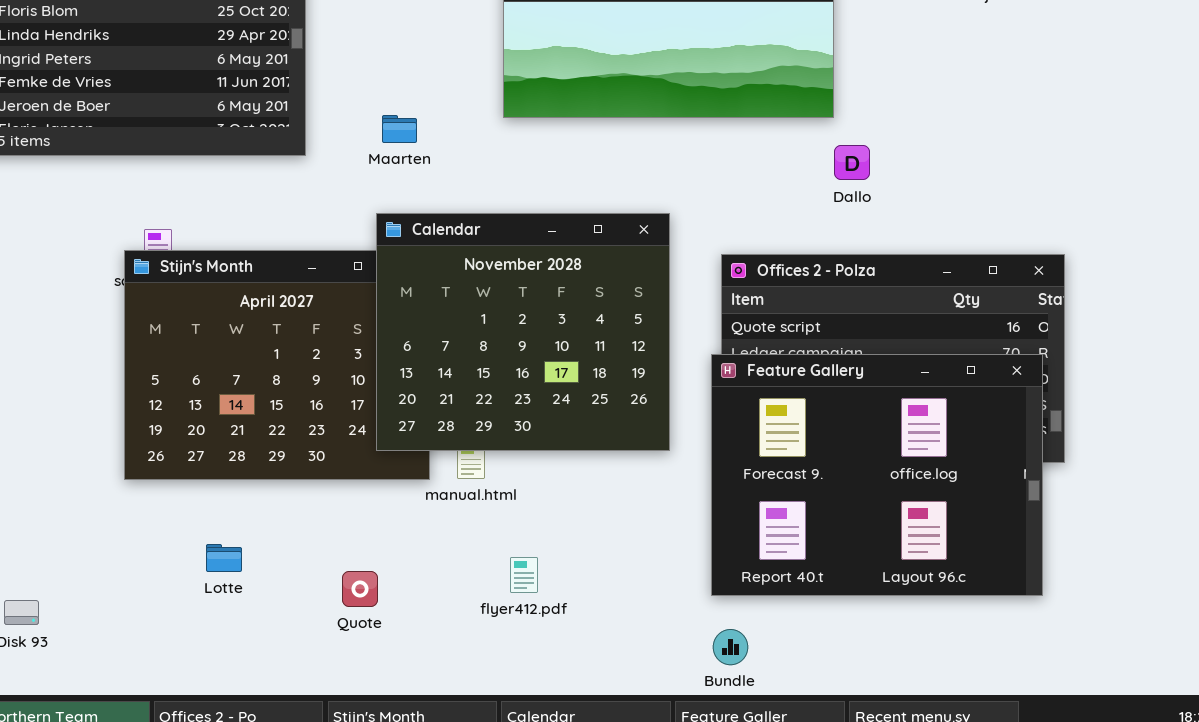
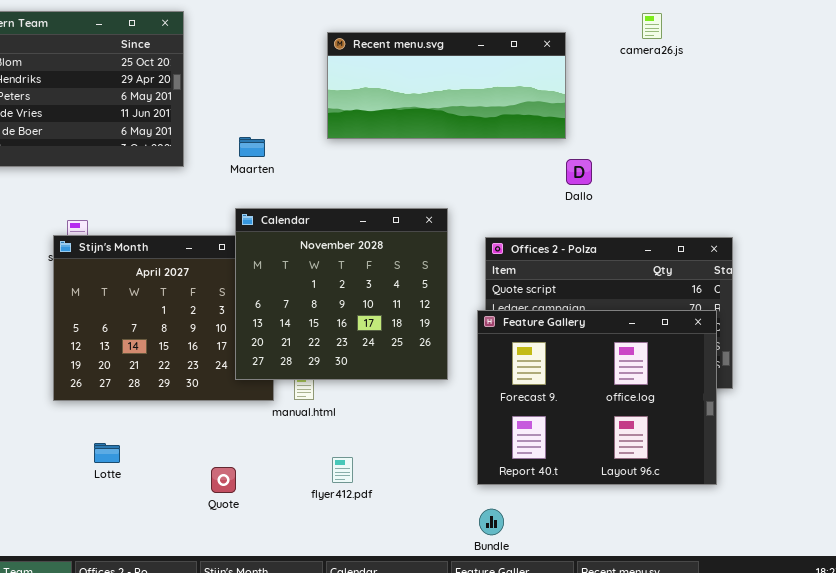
Lotte: [206,544,242,572] -> [94,443,120,463], moved

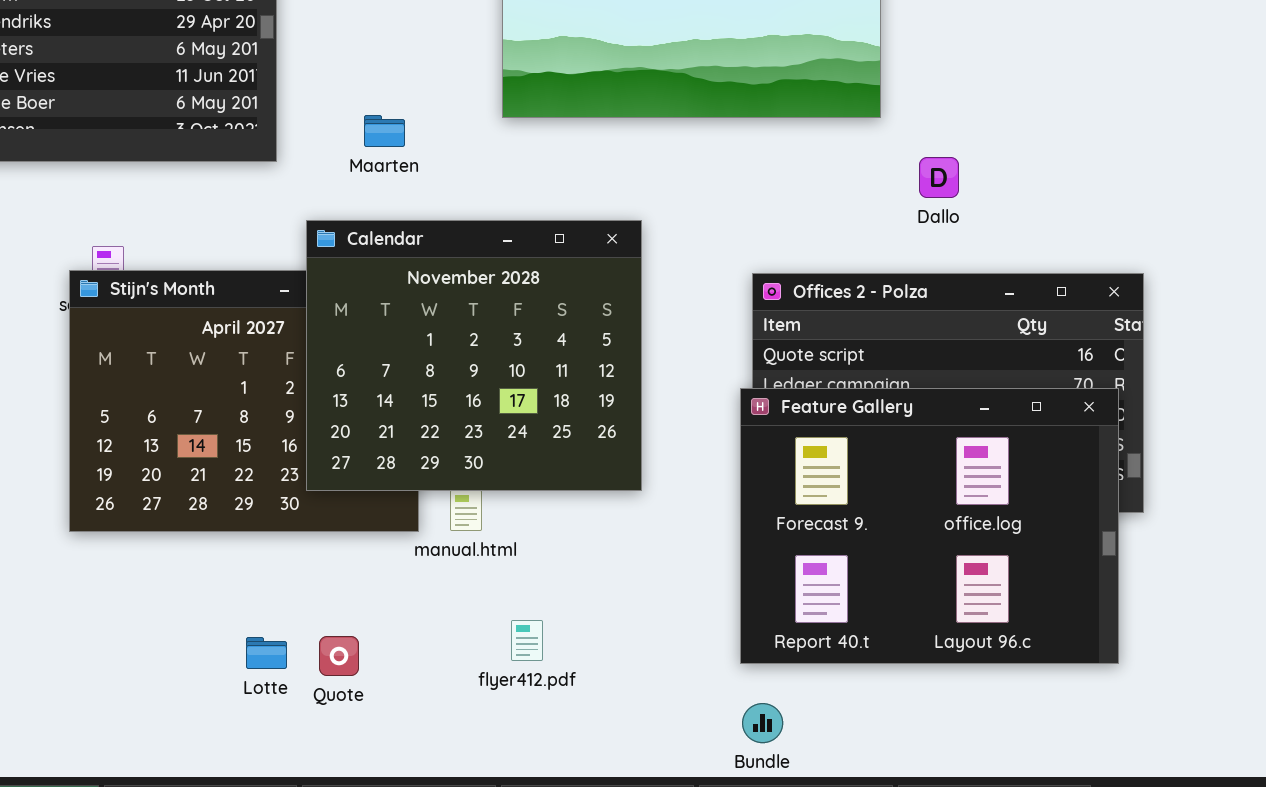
Dallo: [566,159,592,185] -> [919,157,959,198], moved
Calendar: [235,208,448,380] -> [306,220,642,491], moved
Lotte: [94,443,120,463] -> [246,637,287,669], moved

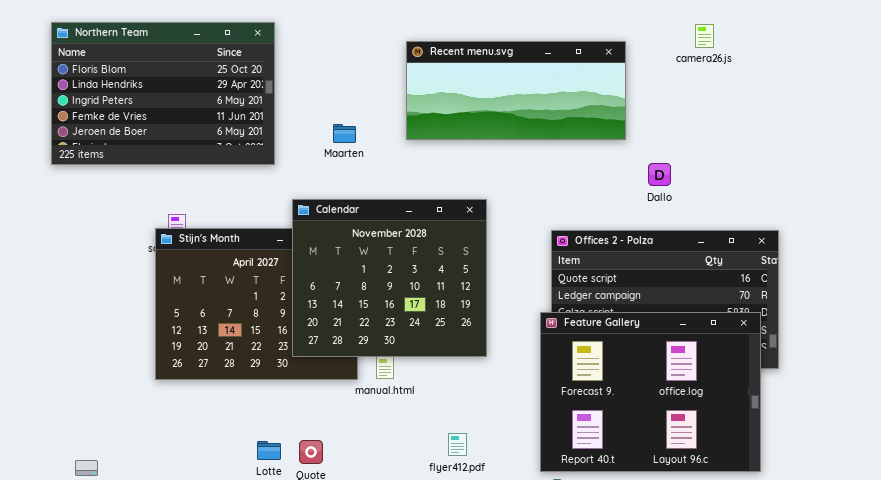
Maarten: [364,115,405,147] -> [333,124,356,143], moved
Feature Gallery: [740,388,1119,664] -> [540,312,761,472], moved
flyer412.pdf: [511,620,543,661] -> [448,433,467,456], moved

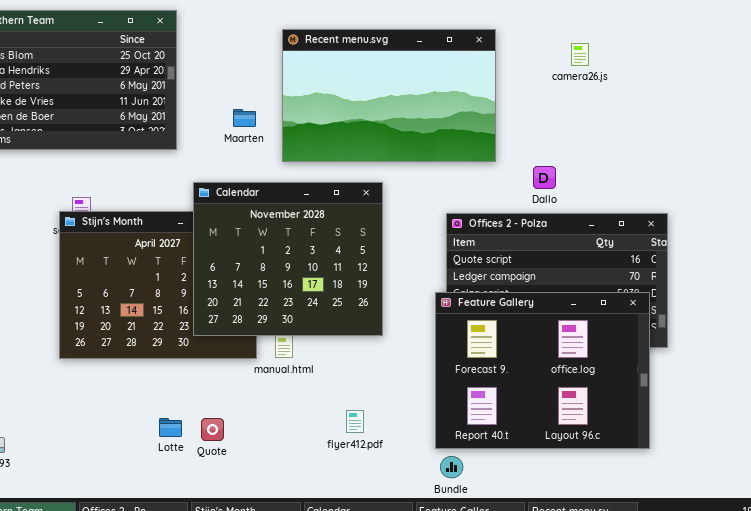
camera26.js: [695,24,714,48] -> [571,43,589,66], moved
Recent menu.svg: [406,41,626,140] -> [282,29,496,162], moved, resized
Dallo: [648,163,671,186] -> [533,166,556,189], moved

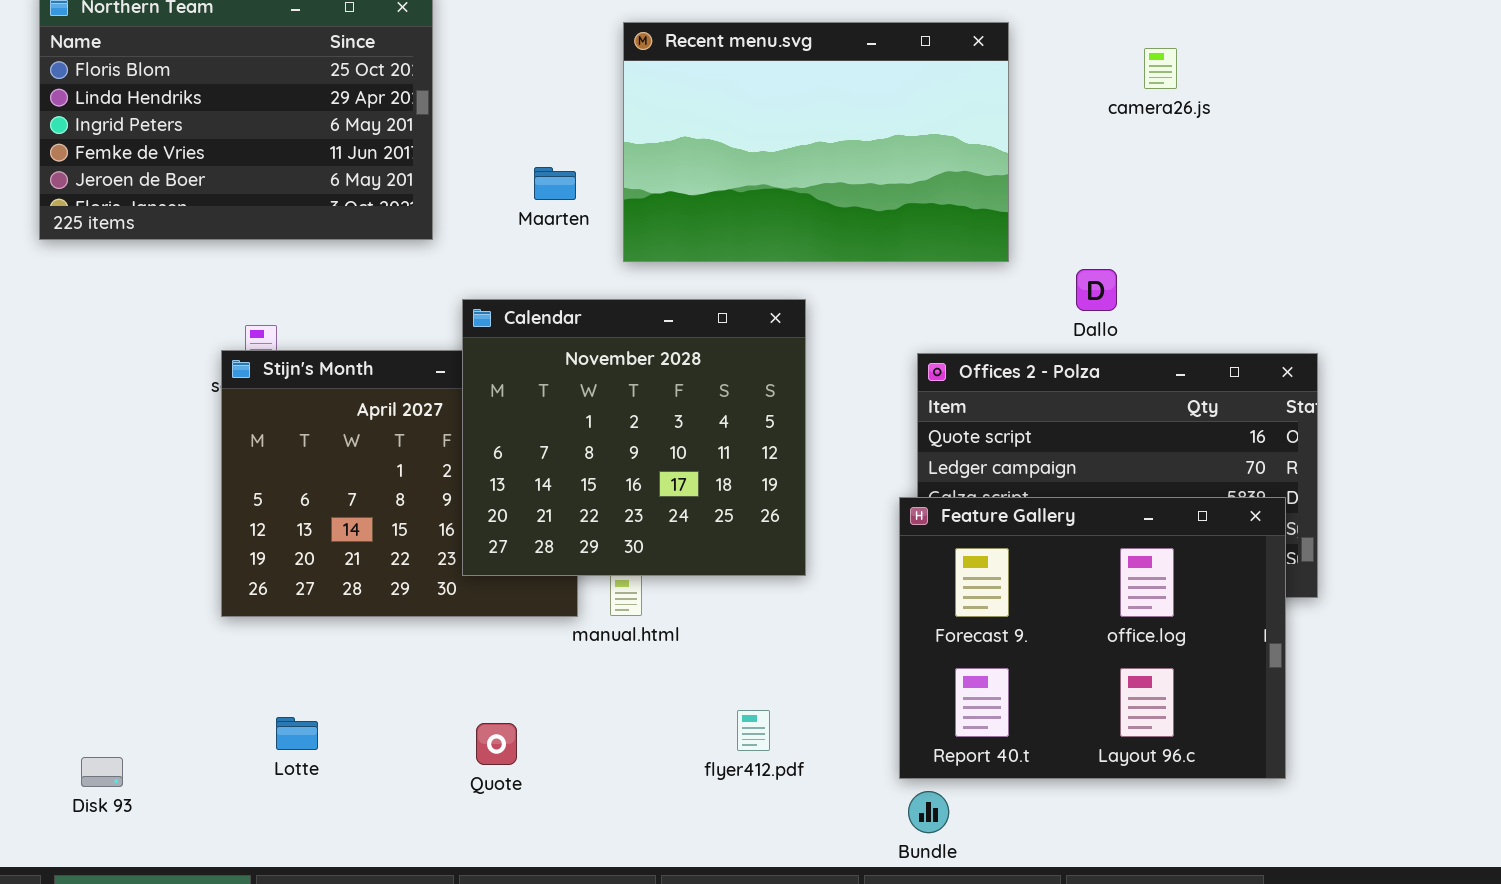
Lotte: [159,418,182,437] -> [276,717,318,750], moved

